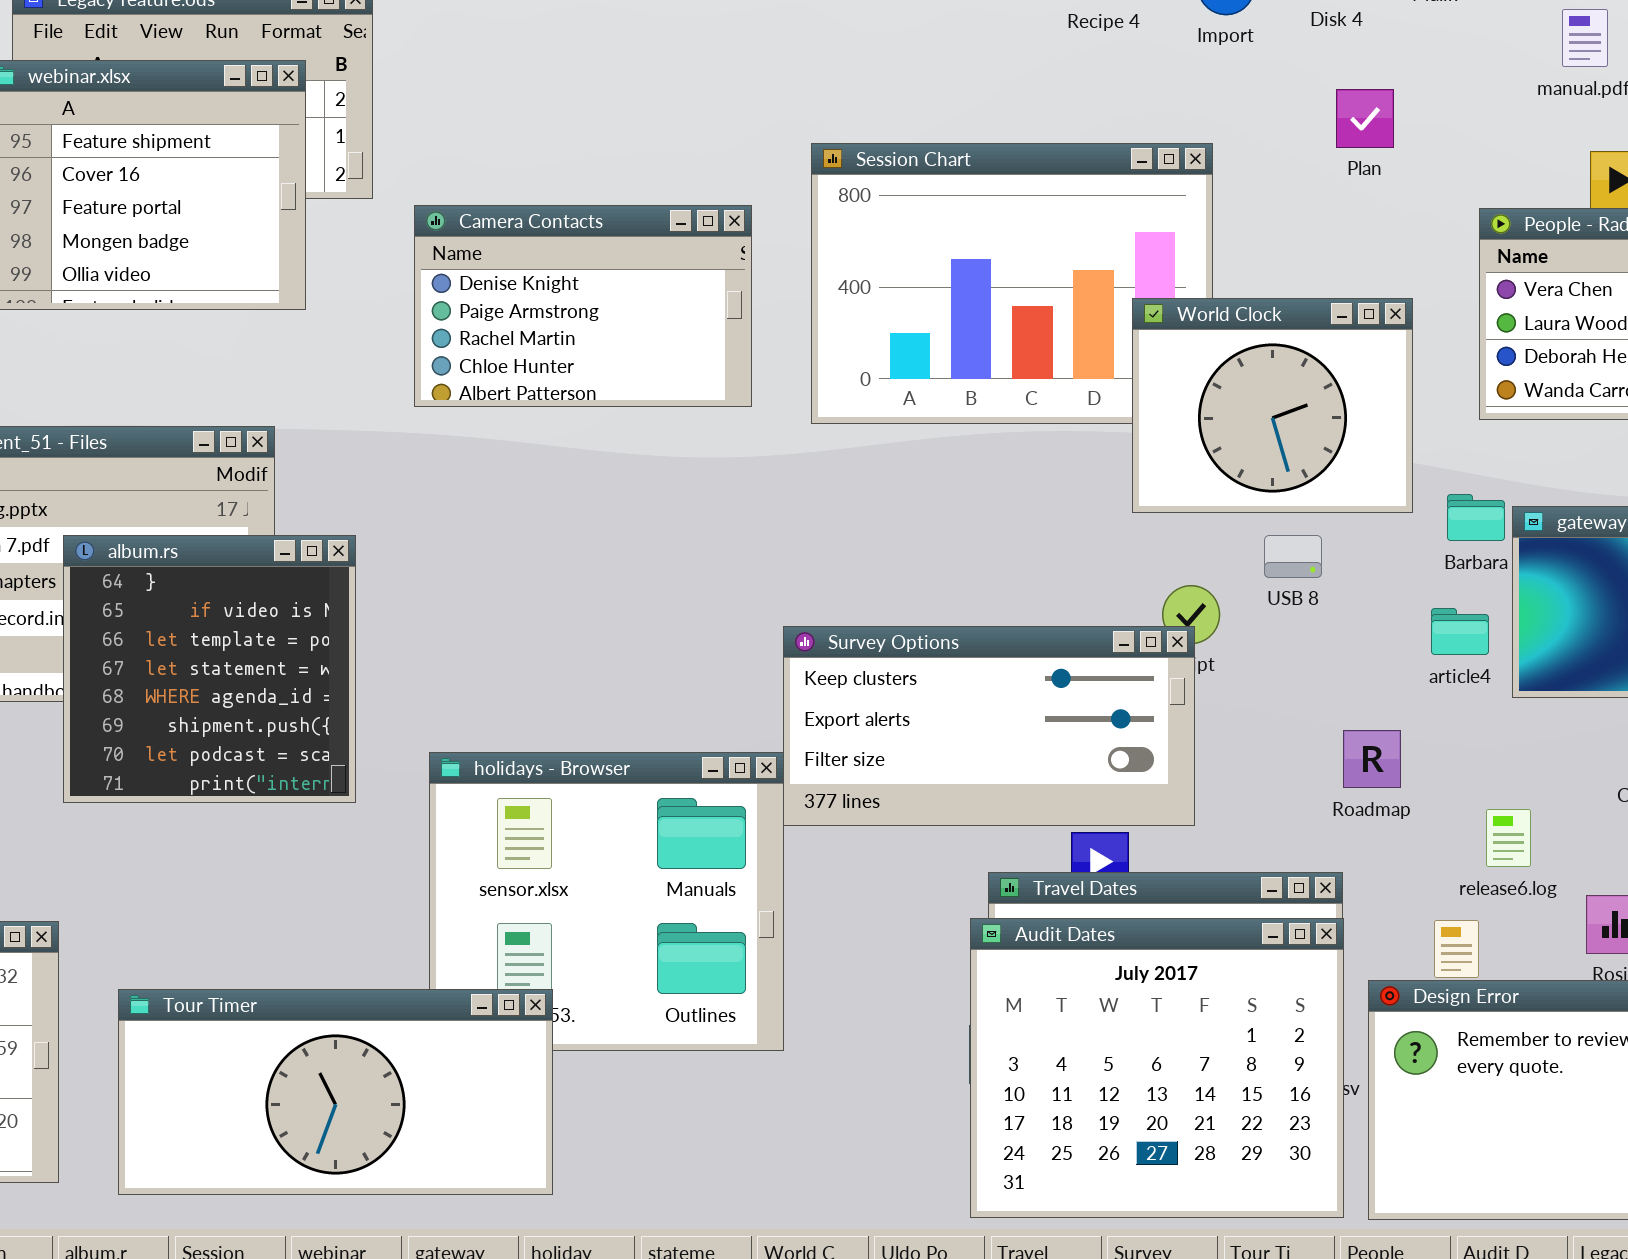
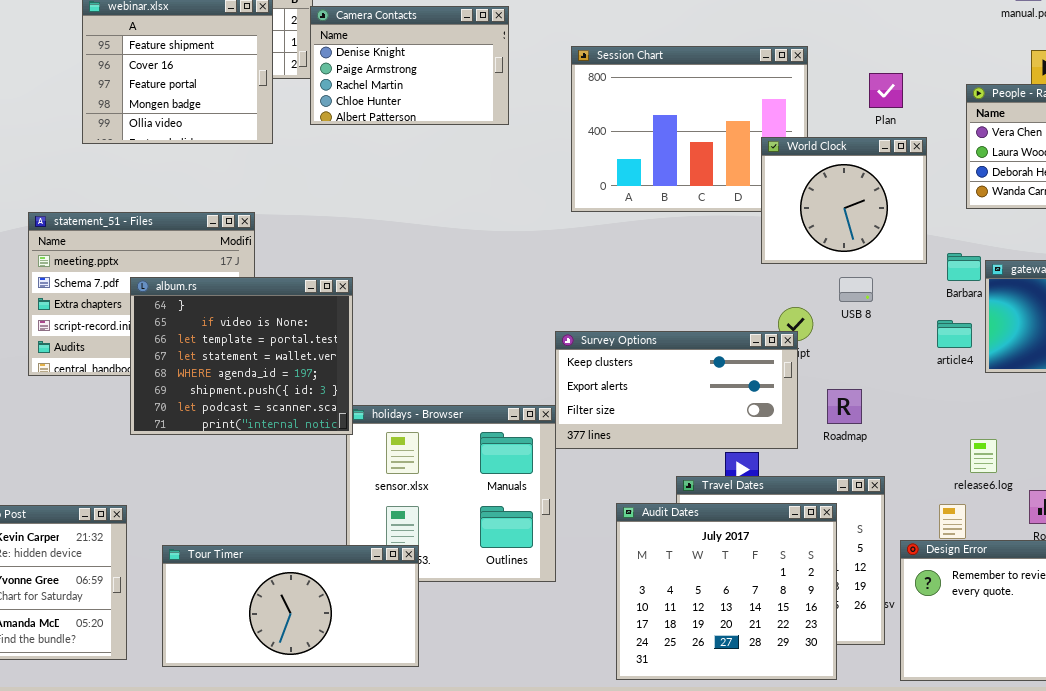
Plan: [1336,89,1394,148] -> [869,73,903,108], moved
Camera Contacts: [414,205,752,407] -> [310,6,509,125], moved
album.rs: [63,535,356,803] -> [130,277,353,435], resized
Roadmap: [1343,730,1401,788] -> [827,389,862,424], moved
Audit Dates: [970,918,1344,1218] -> [616,503,837,680], moved

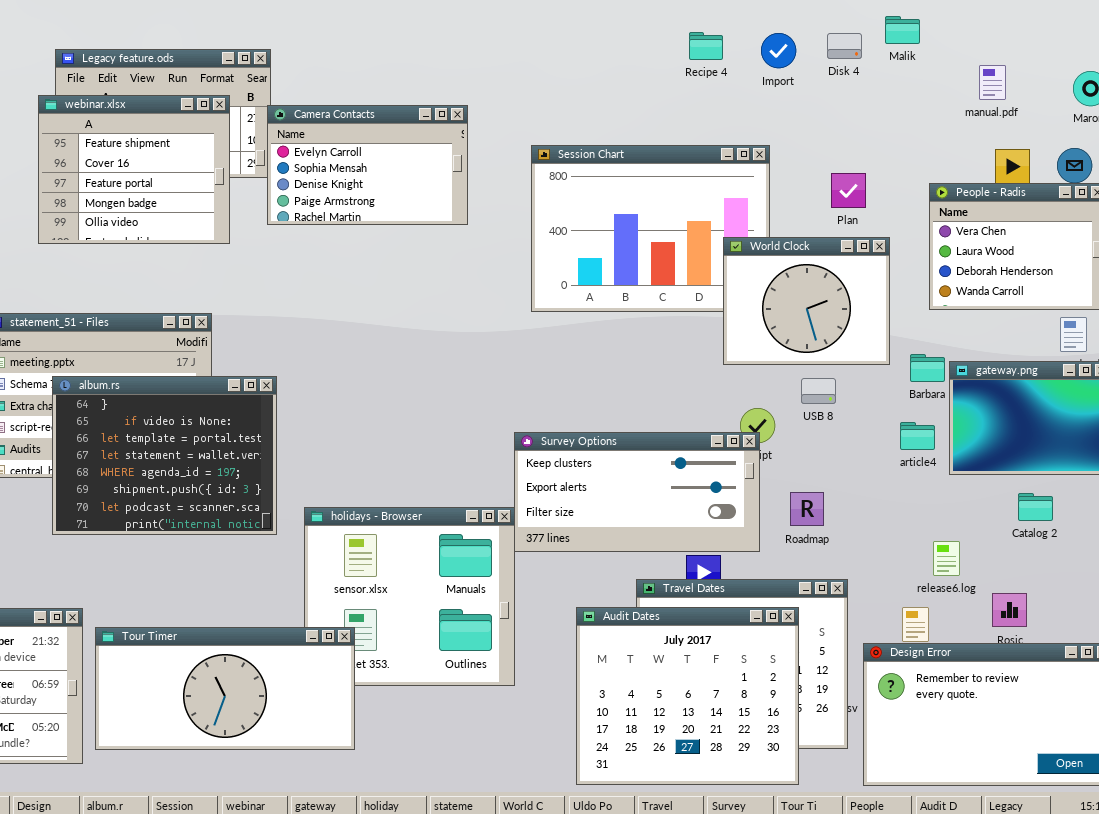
Camera Contacts: [310,6,509,125] -> [267,105,468,225], scrolled up 2 rows
album.rs: [130,277,353,435] -> [52,376,277,535], moved
Tour Timer: [162,545,419,667] -> [95,627,355,750], moved

